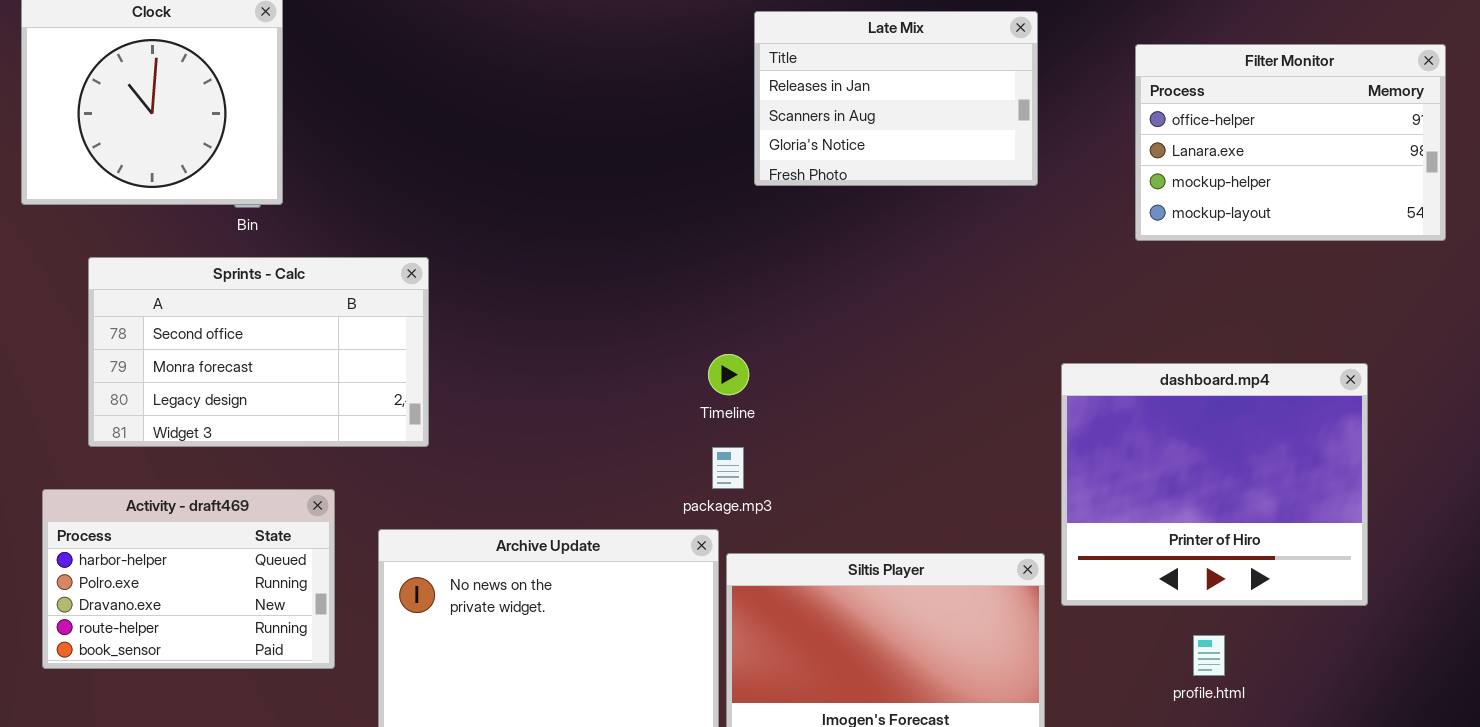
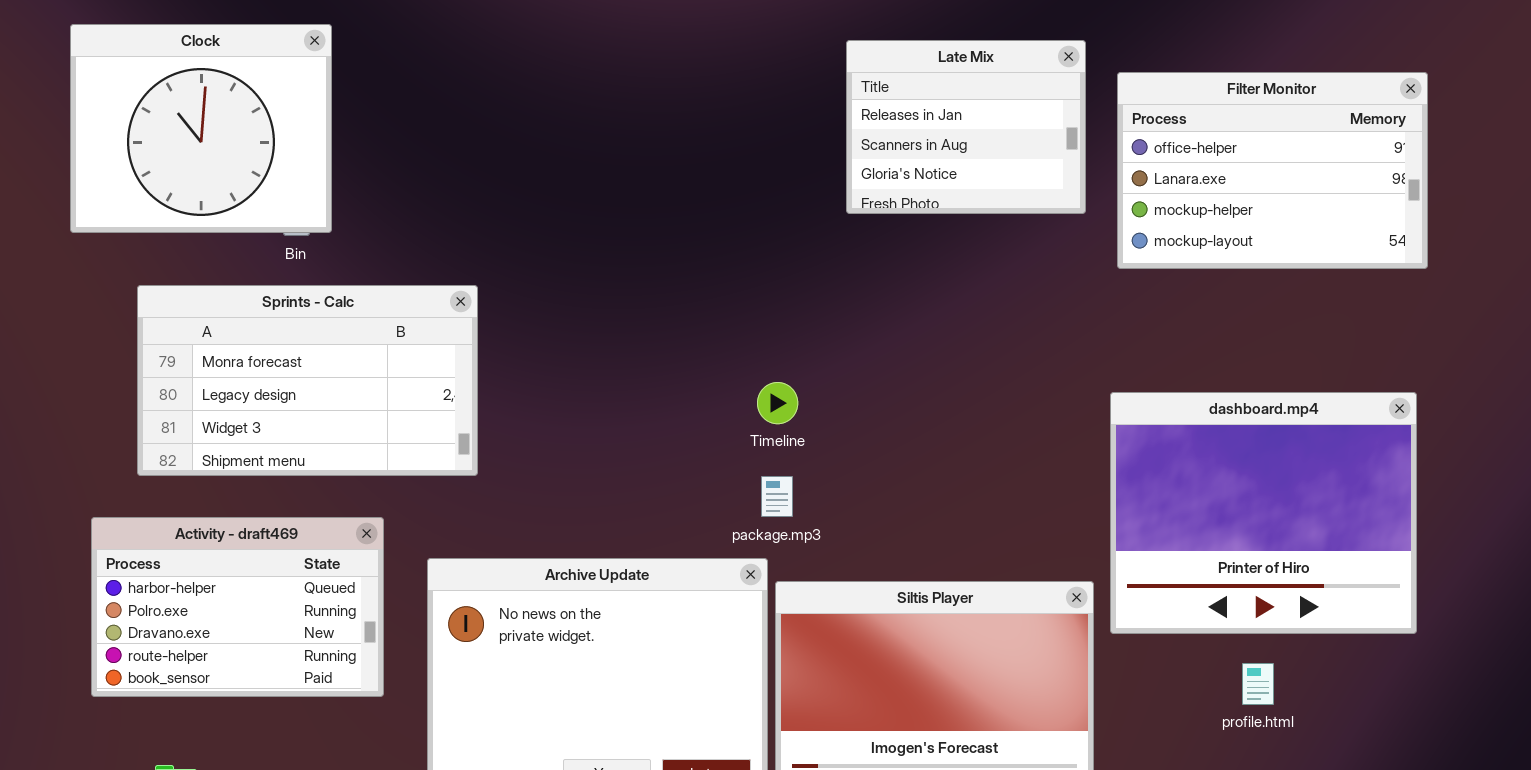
Late Mix: [754,11,1038,186] -> [846,40,1086,214], resized
Filter Monitor: [1135,44,1446,241] -> [1117,72,1428,269], moved
Sprints - Calc: [88,257,429,447] -> [137,285,478,476], scrolled down 1 row

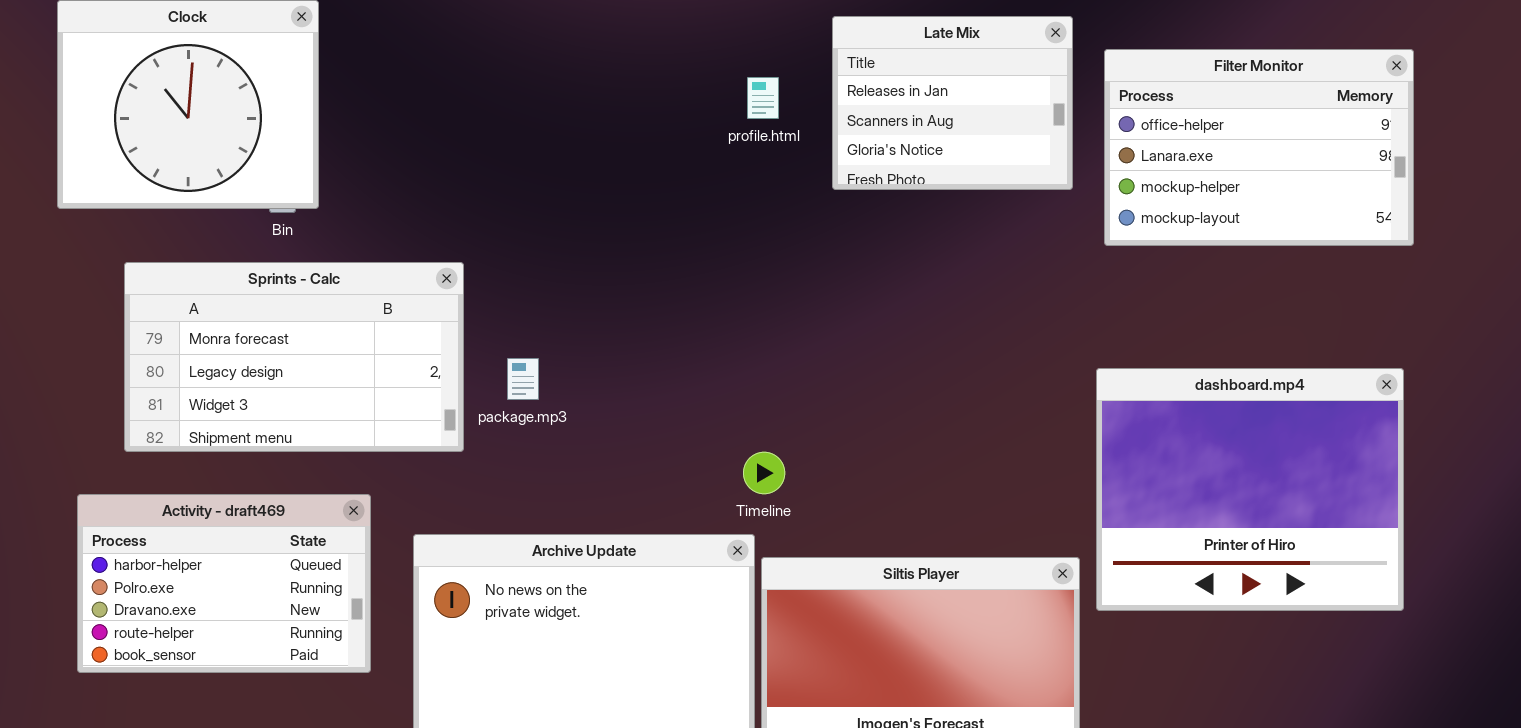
Timeline: [757,382,798,424] -> [743,452,785,494], moved
package.mp3: [761,476,793,517] -> [507,358,539,400], moved
profile.html: [1242,663,1274,705] -> [747,77,779,119], moved

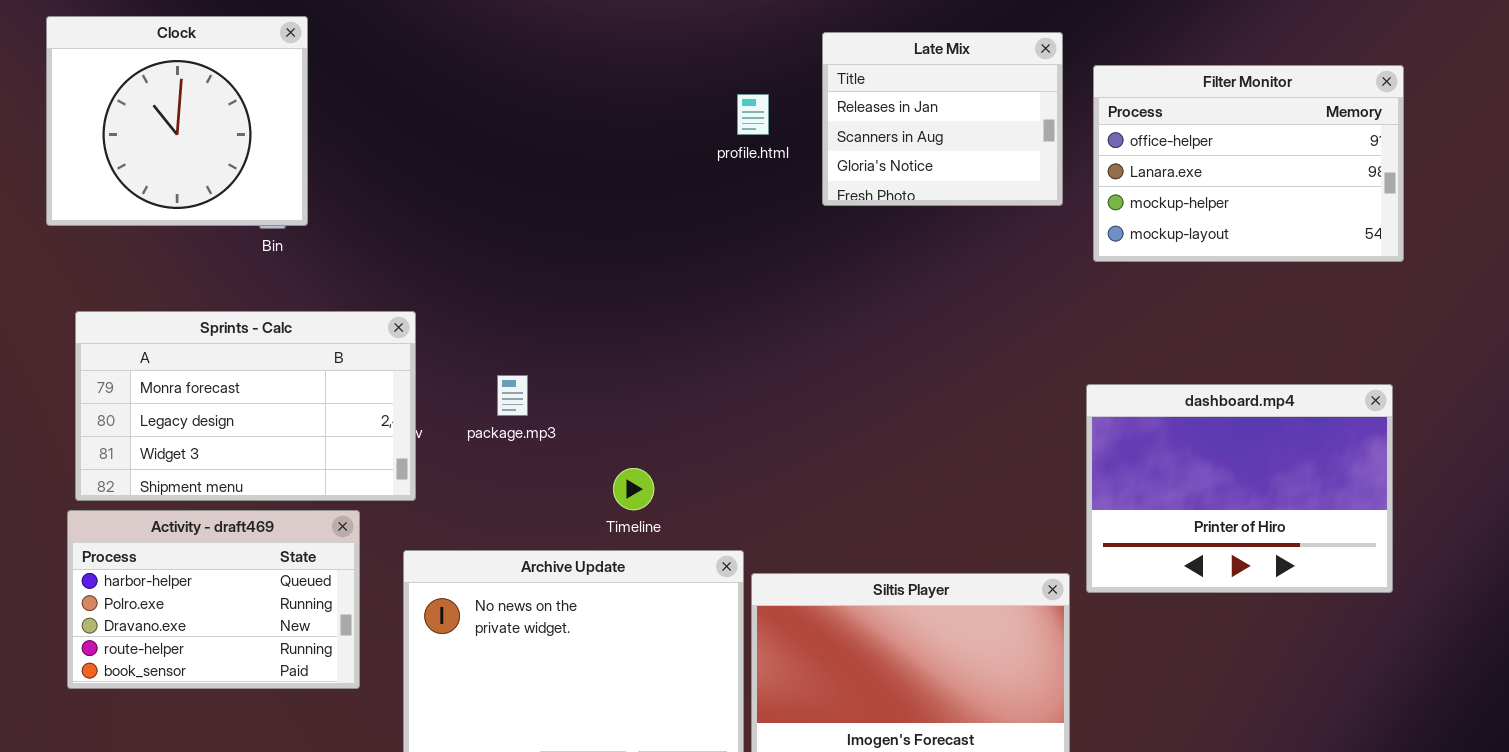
Sprints - Calc: [124,262,464,452] -> [75,311,416,501], moved
dashboard.mp4: [1096,368,1404,611] -> [1086,384,1393,593], resized
Timeline: [743,452,785,494] -> [613,468,654,510], moved

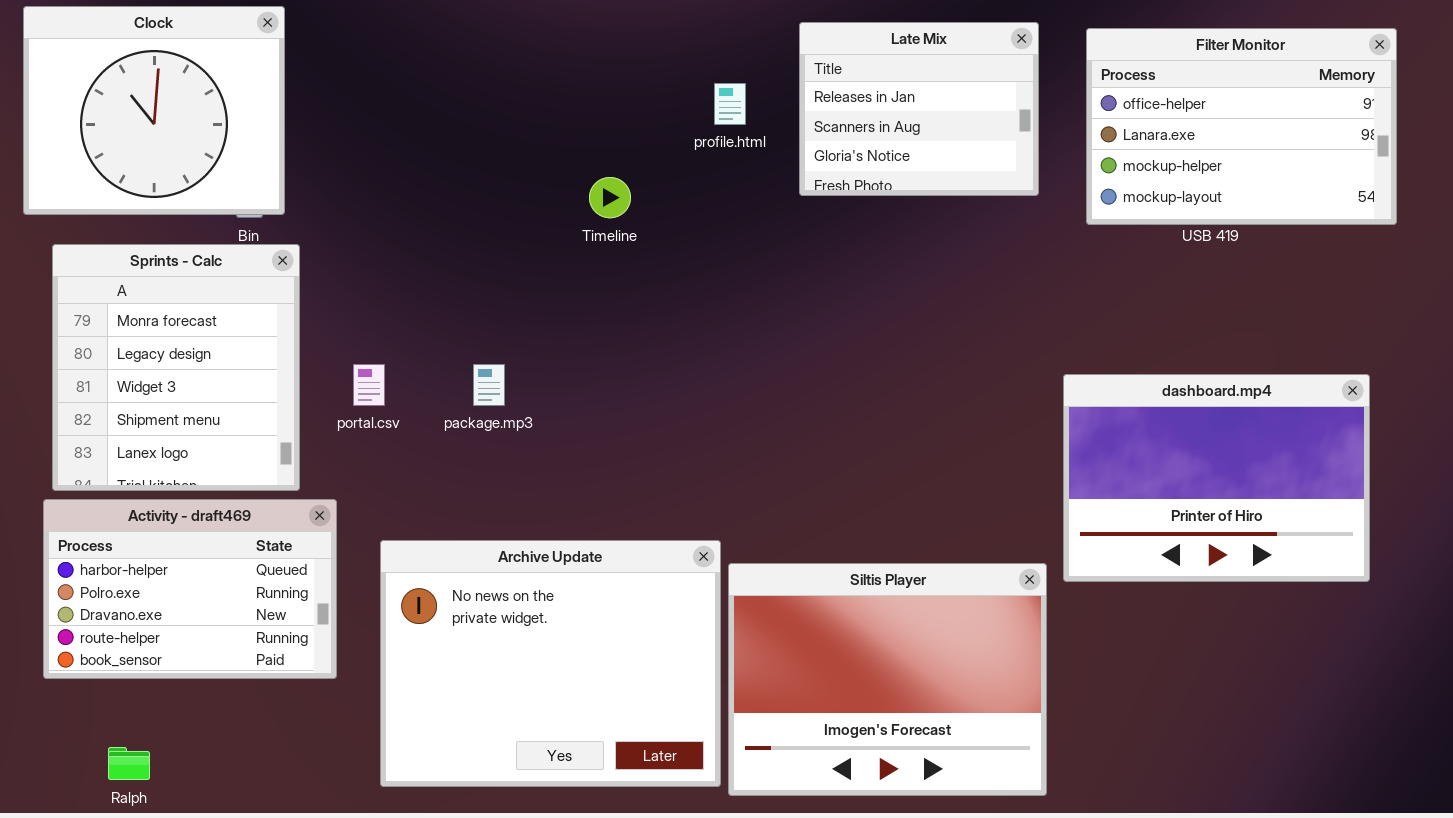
Filter Monitor: [1093,65,1404,262] -> [1086,28,1397,225], moved
Sprints - Calc: [75,311,416,501] -> [52,244,300,491], resized
Timeline: [613,468,654,510] -> [589,177,631,218], moved

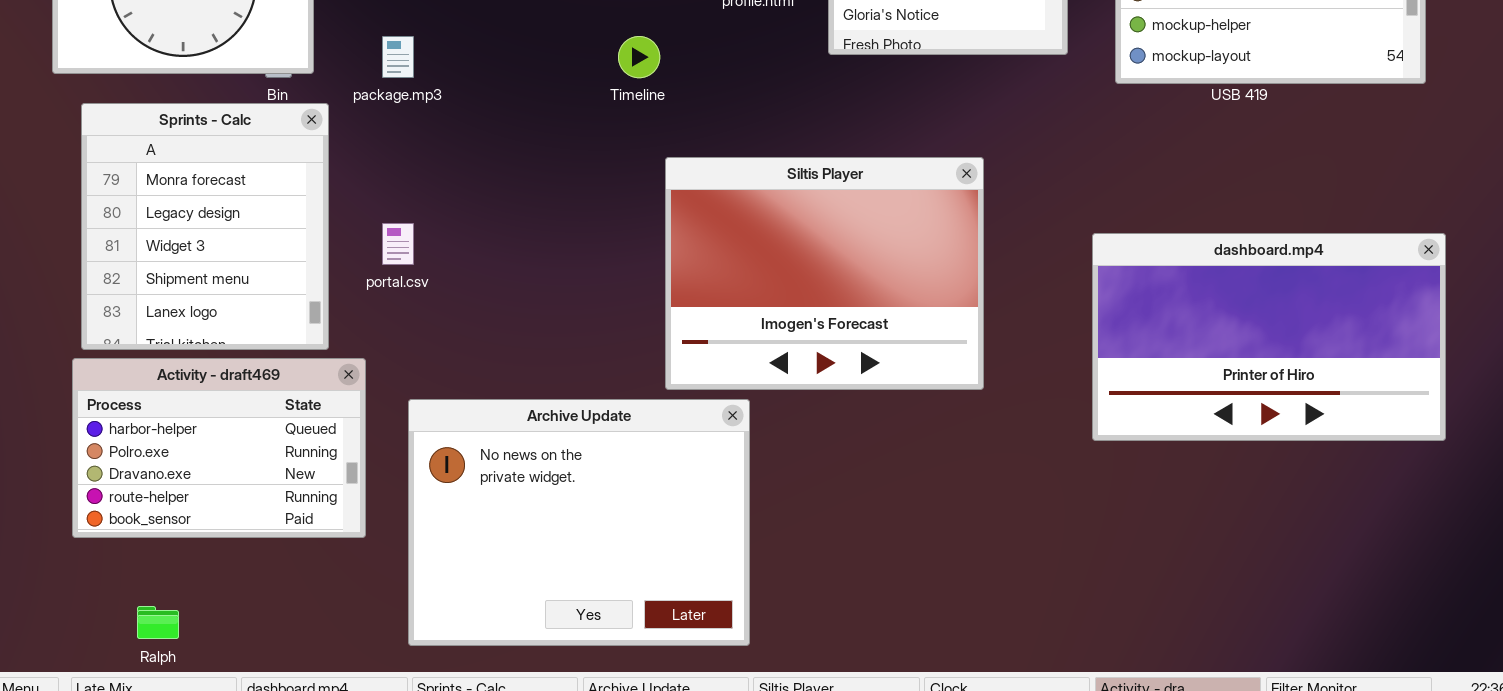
package.mp3: [473,364,505,406] -> [382,36,414,78], moved
dashboard.mp4: [1063,374,1370,582] -> [1092,233,1446,441], resized
Siltis Player: [728,563,1047,796] -> [665,157,984,390], moved

